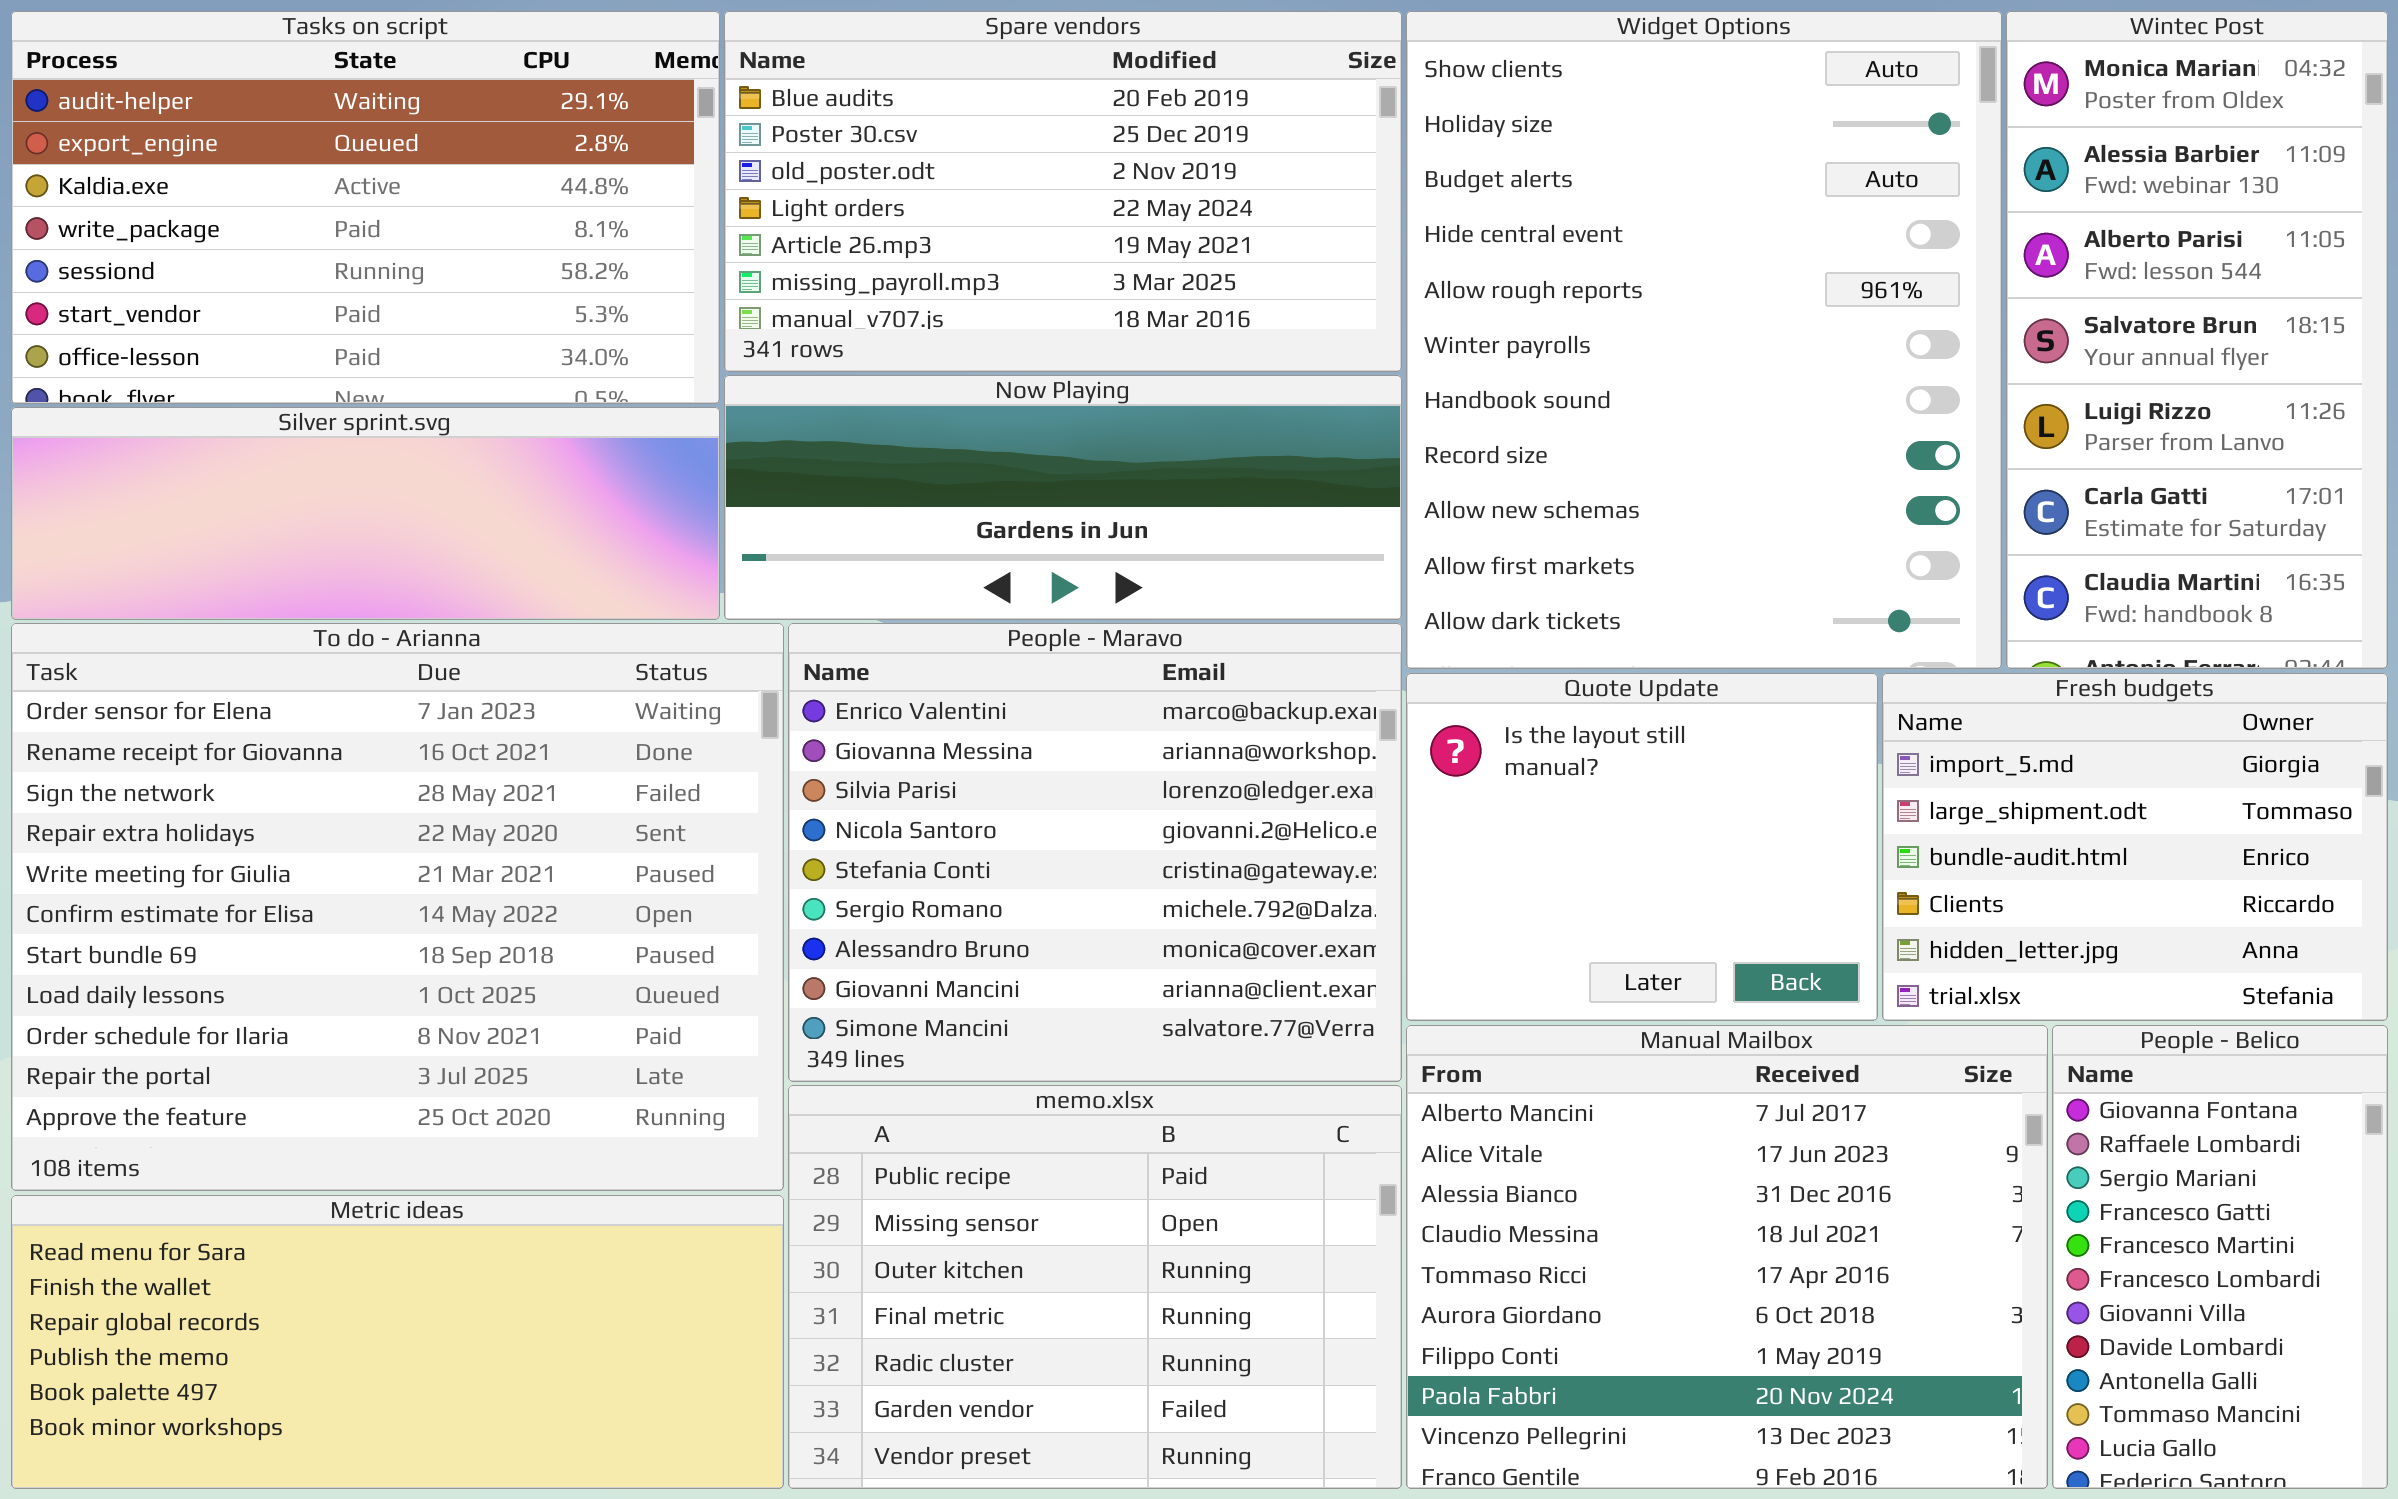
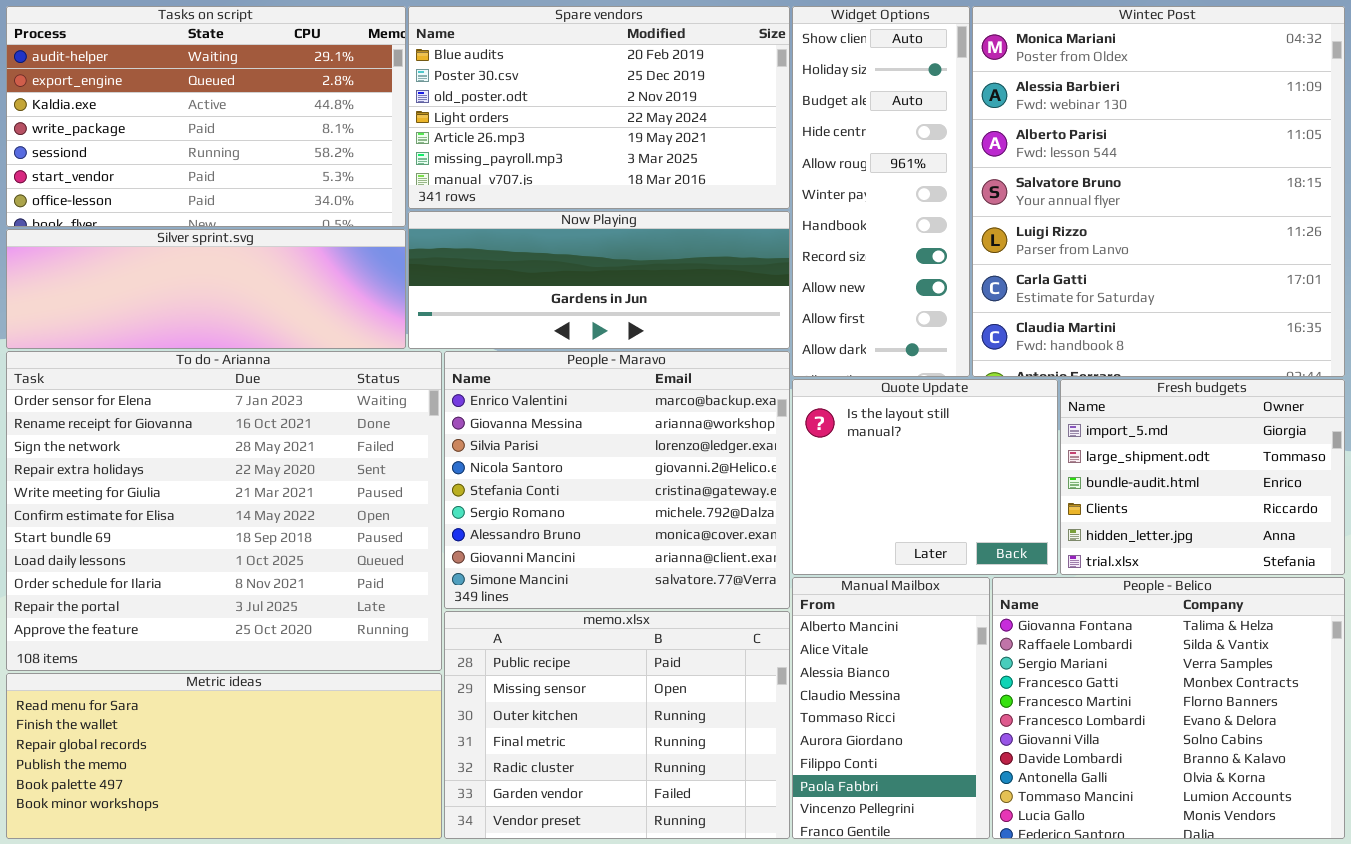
Widget Options: [1406,11,2002,669] -> [792,6,970,377], resized
Wintec Post: [2006,11,2388,669] -> [972,6,1345,377], resized
Manual Mailbox: [1406,1025,2048,1489] -> [792,577,990,839], resized
People - Belico: [2052,1025,2388,1489] -> [992,577,1345,839], resized

